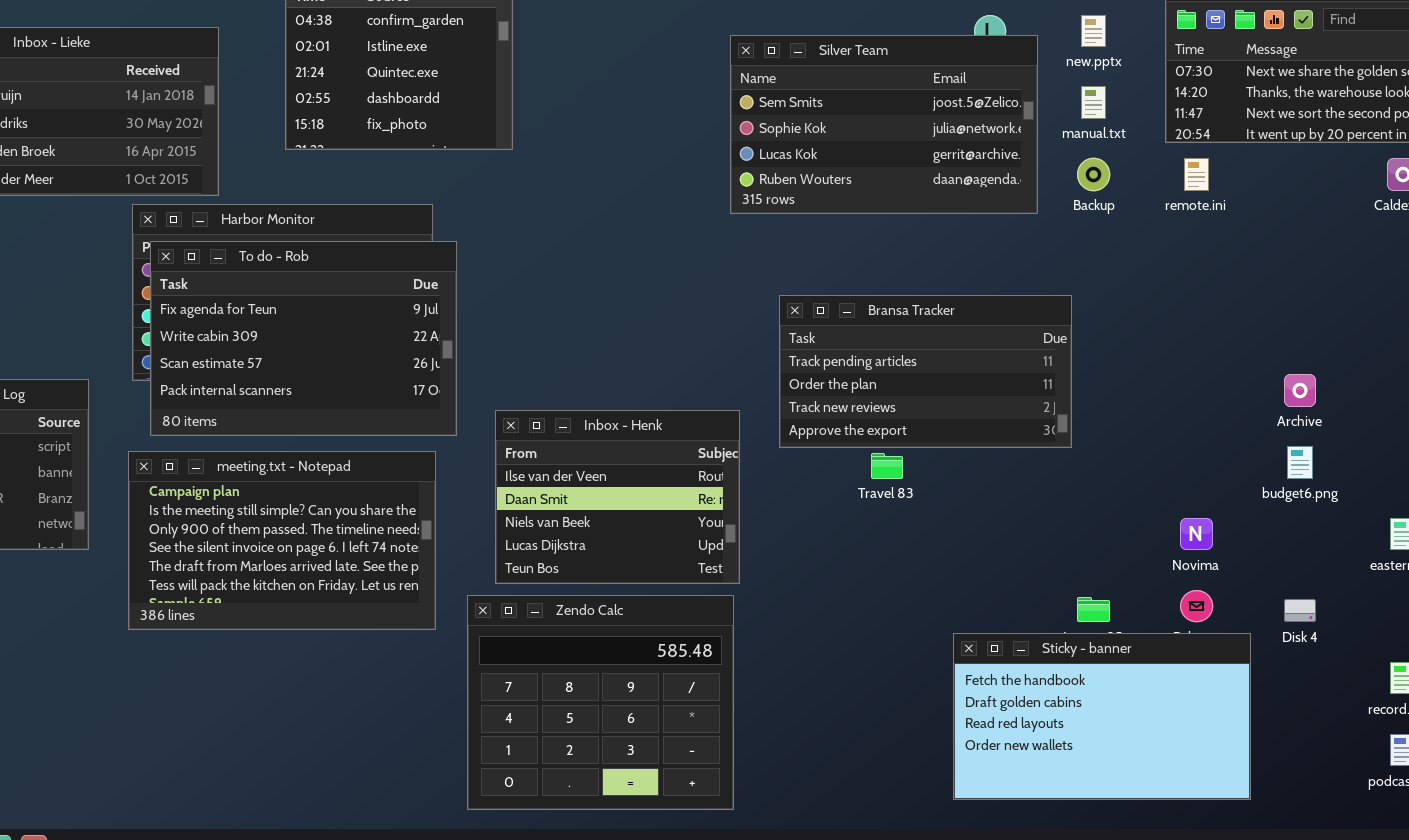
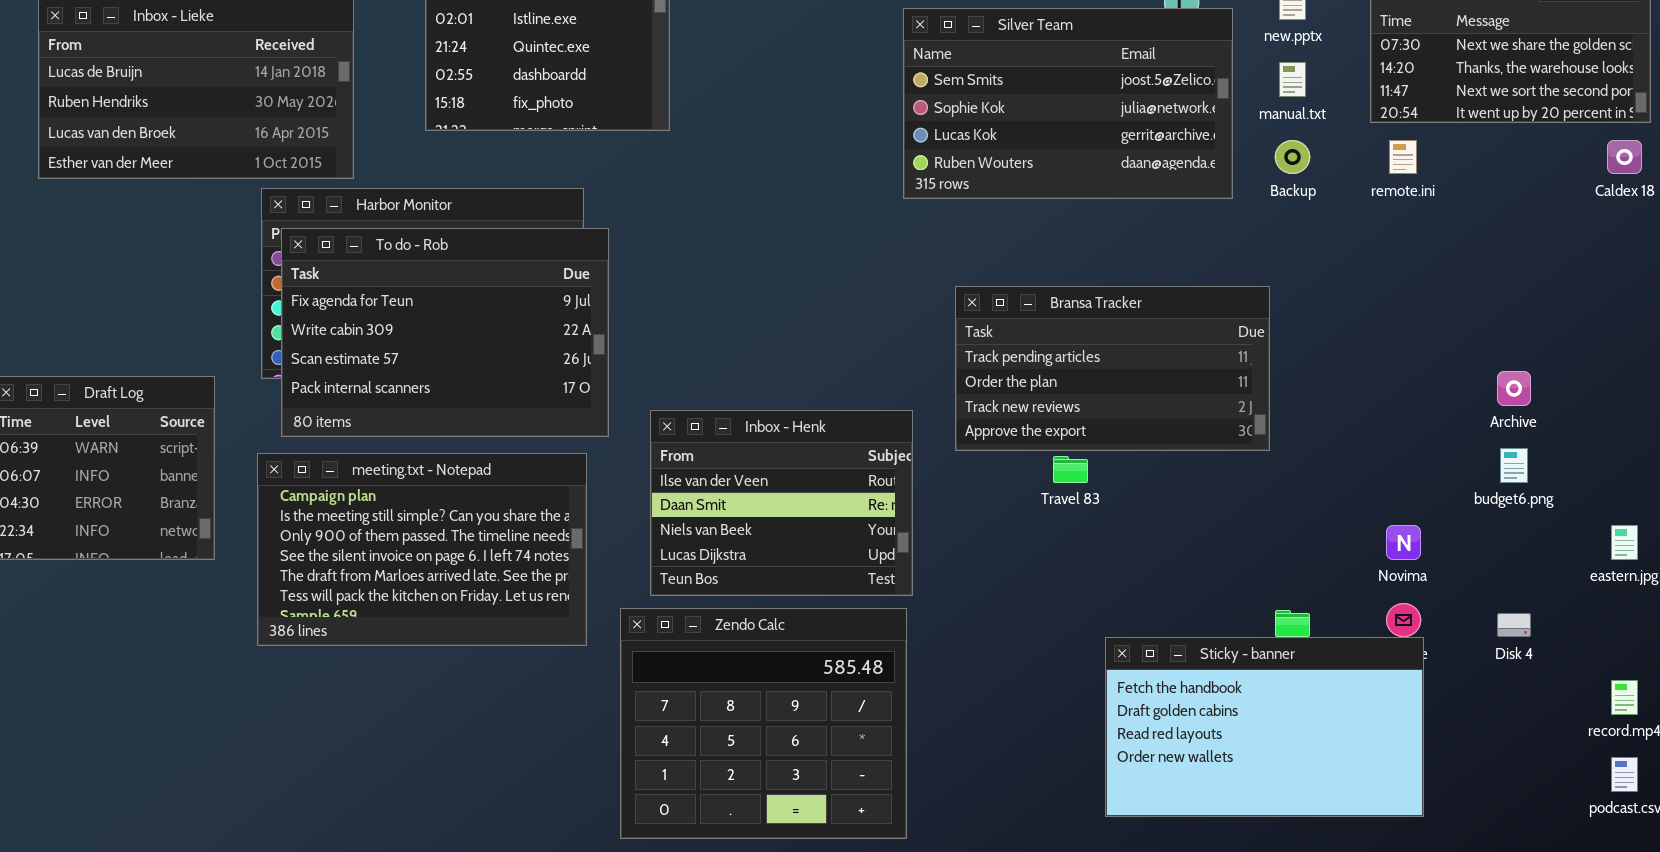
Sticky - banner: [953,633,1251,800] -> [1105,637,1424,817], moved

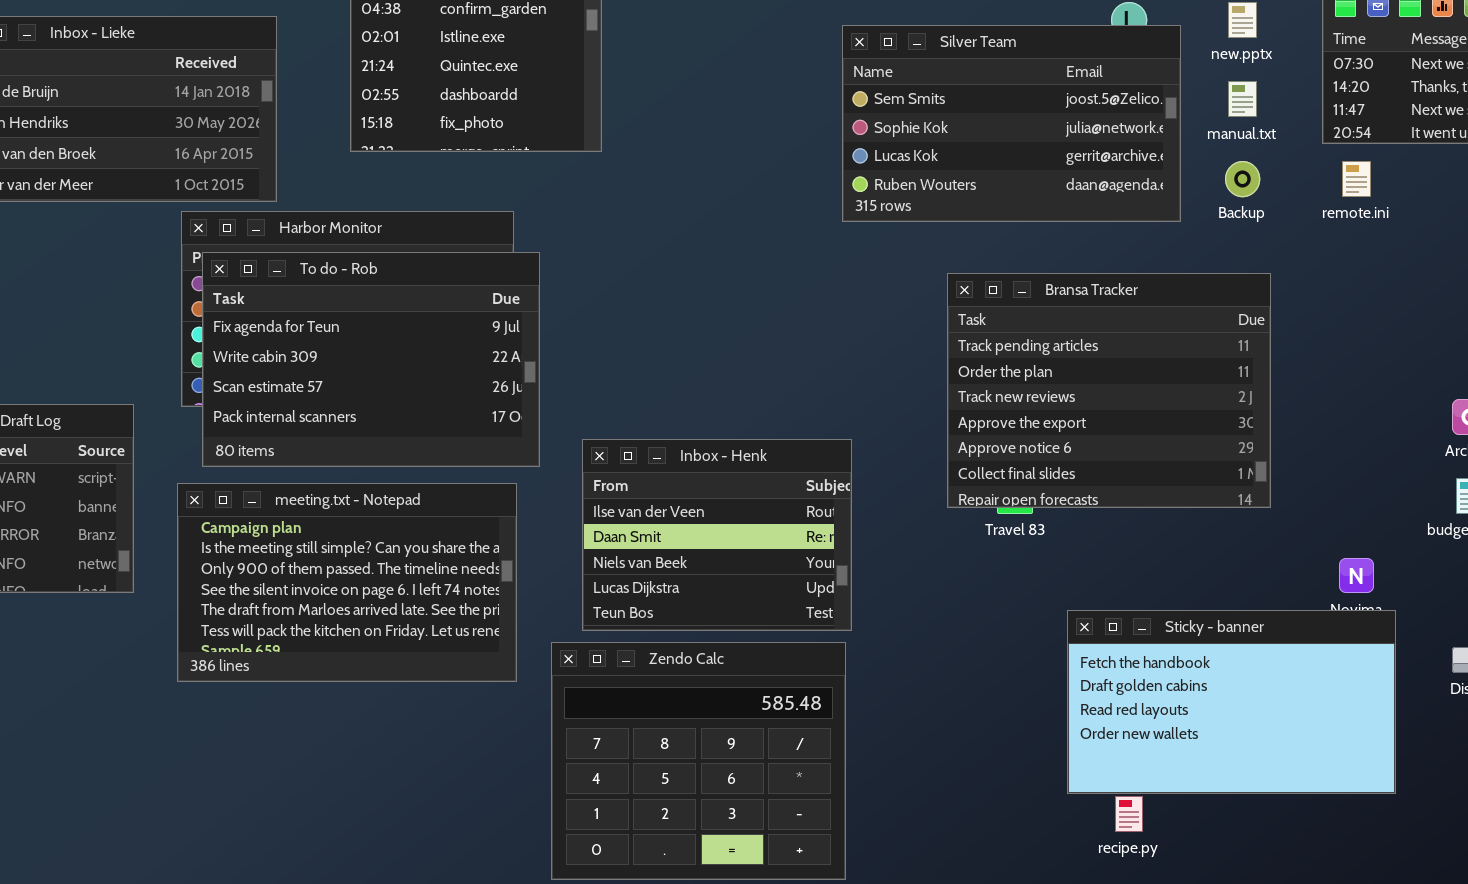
Bransa Tracker: [955,286,1270,451] -> [947,273,1271,508], moved, resized
Sticky - banner: [1105,637,1424,817] -> [1067,610,1396,794], moved

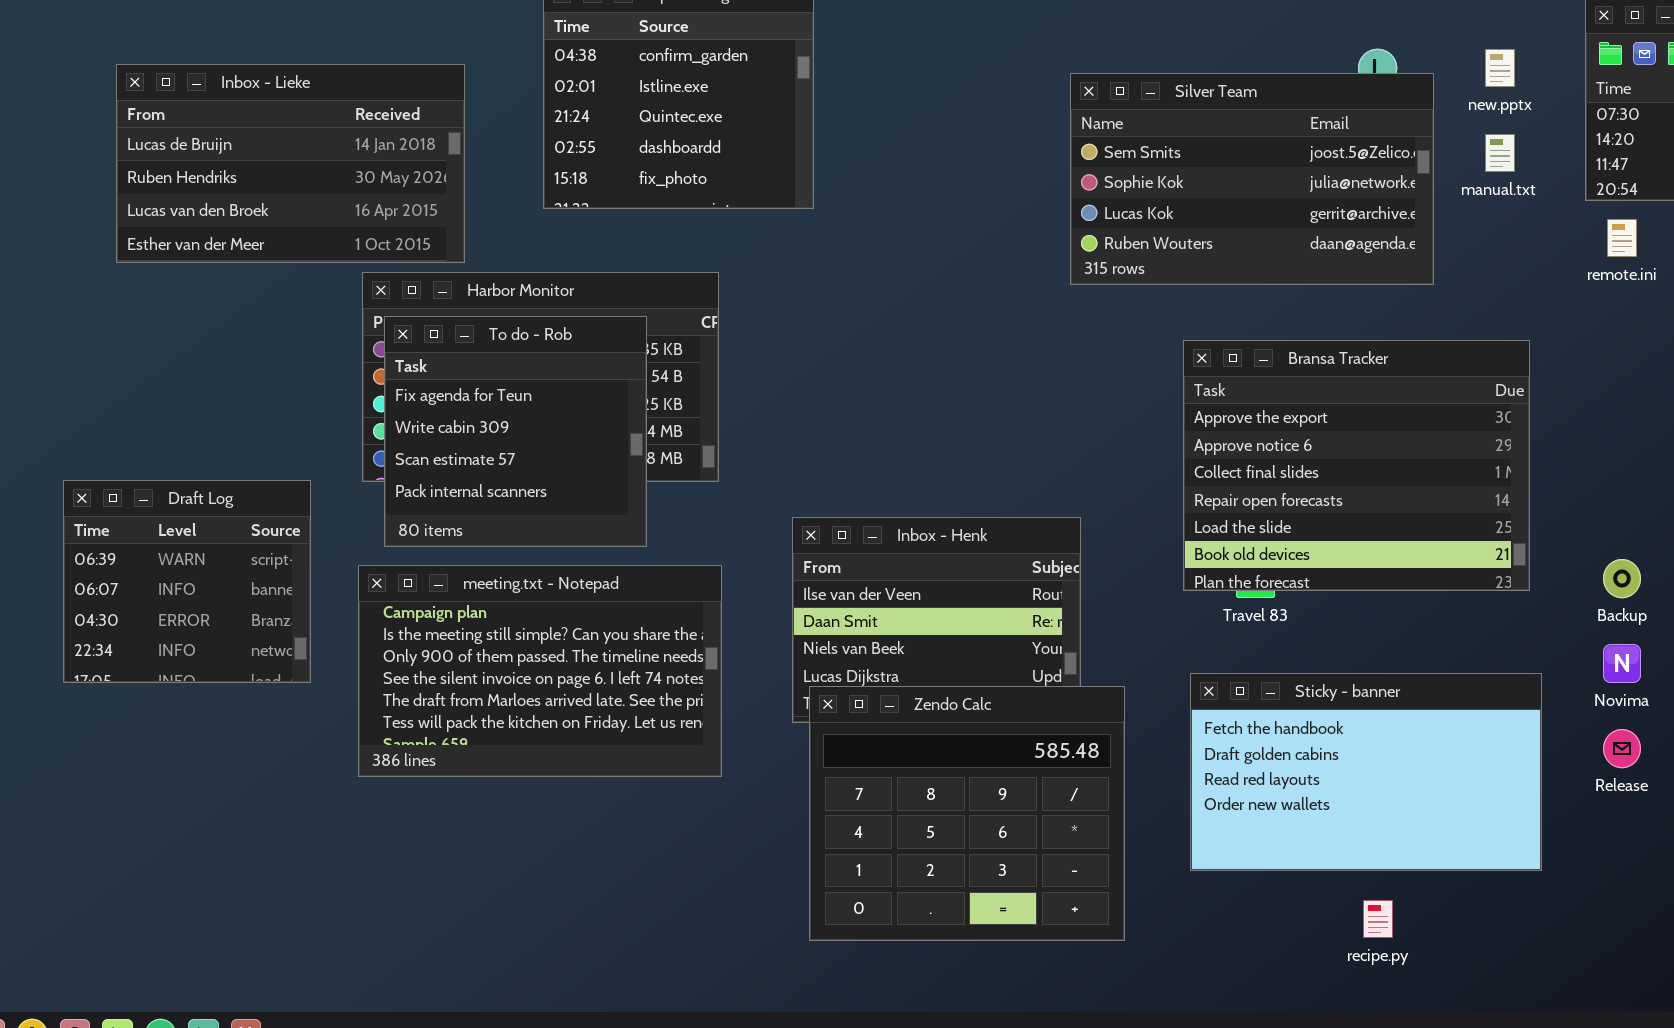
Backup: [1225,161,1260,197] -> [1603,559,1641,598], moved
To do - Rob: [202,252,540,467] -> [384,316,647,547], resized
Bransa Tracker: [947,273,1271,508] -> [1183,340,1530,591], scrolled down 3 rows
Sticky - banner: [1067,610,1396,794] -> [1190,673,1542,871], moved
Zendo Calc: [551,642,846,880] -> [809,686,1125,941], moved

